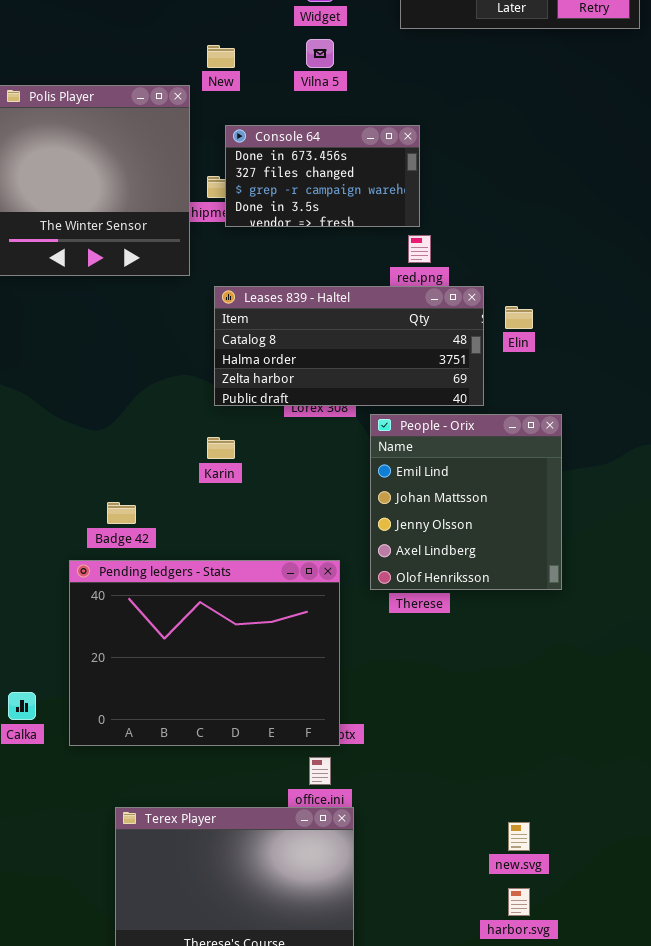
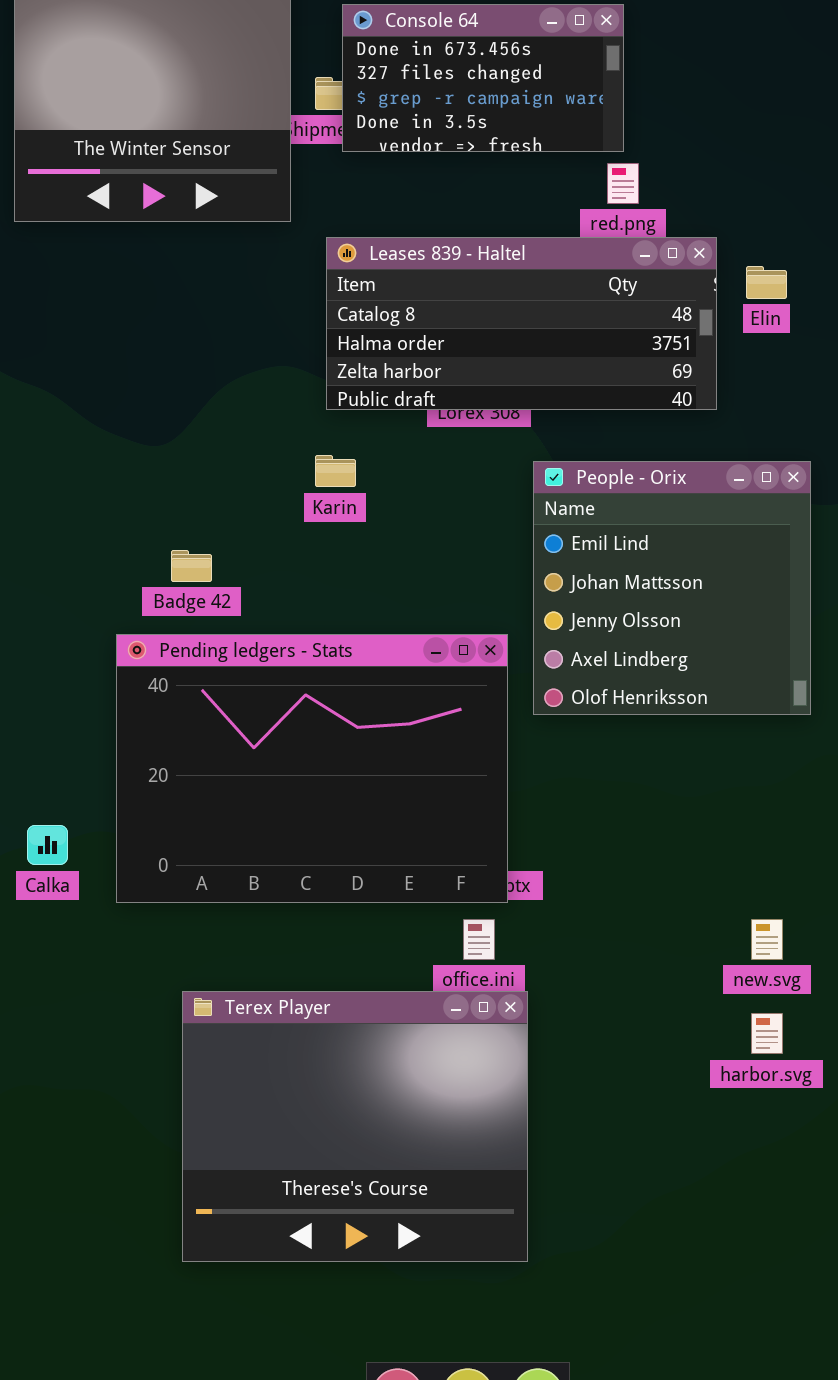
People - Orix: [370,414,562,590] -> [533,461,811,715], moved
new.svg: [508,822,530,851] -> [751,919,783,960], moved
harbor.svg: [508,888,530,916] -> [751,1013,783,1054], moved

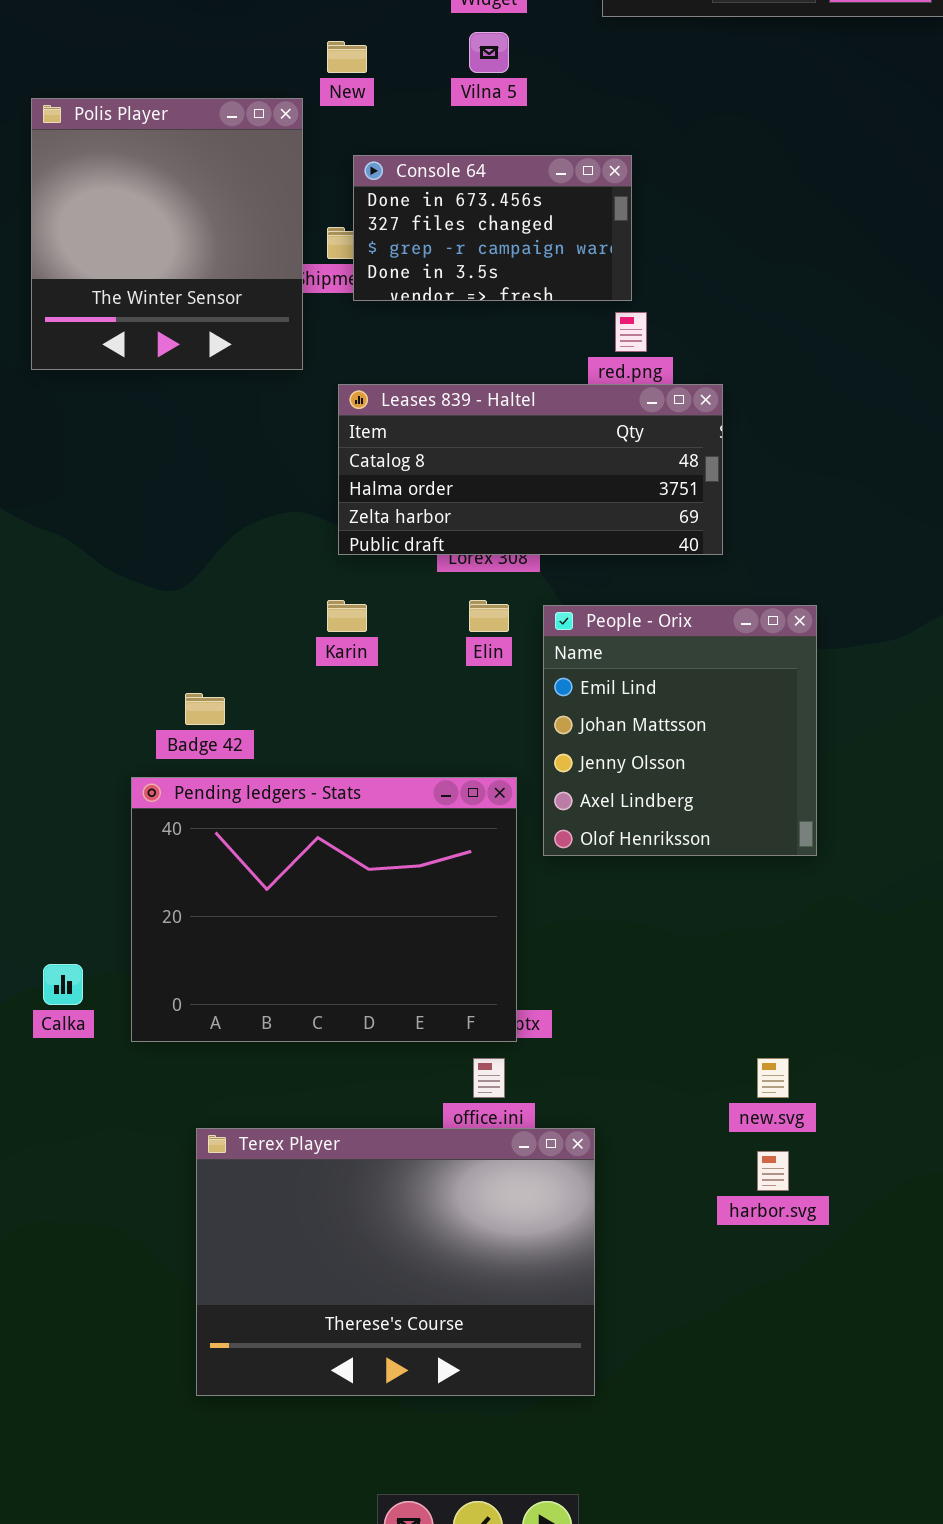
Elin: [746,266,787,299] -> [469,600,509,632], moved
Terex Player: [182,991,528,1262] -> [196,1128,595,1396], resized

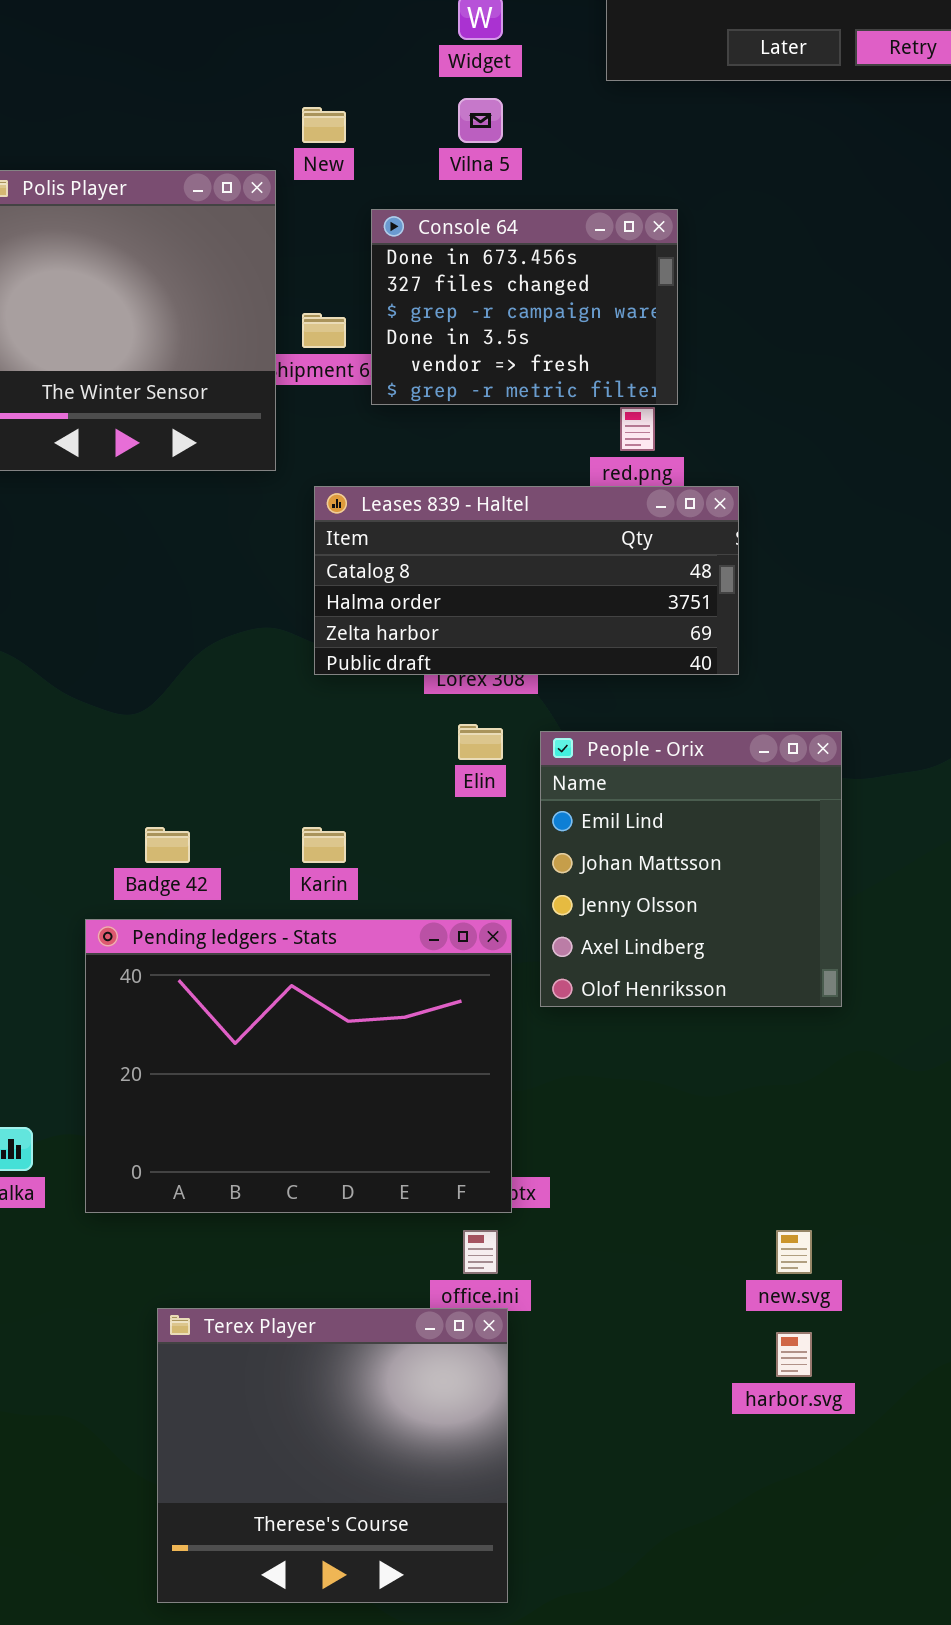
Console 64: [353,155,632,301] -> [371,209,678,405], moved, resized
Karin: [327,600,367,632] -> [302,827,346,863], moved
Terex Player: [196,1128,595,1396] -> [157,1308,508,1603], resized

